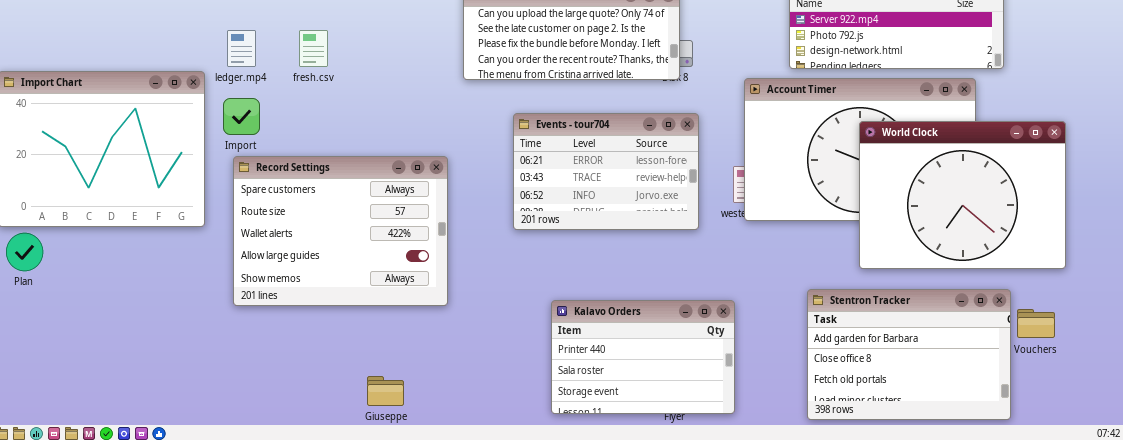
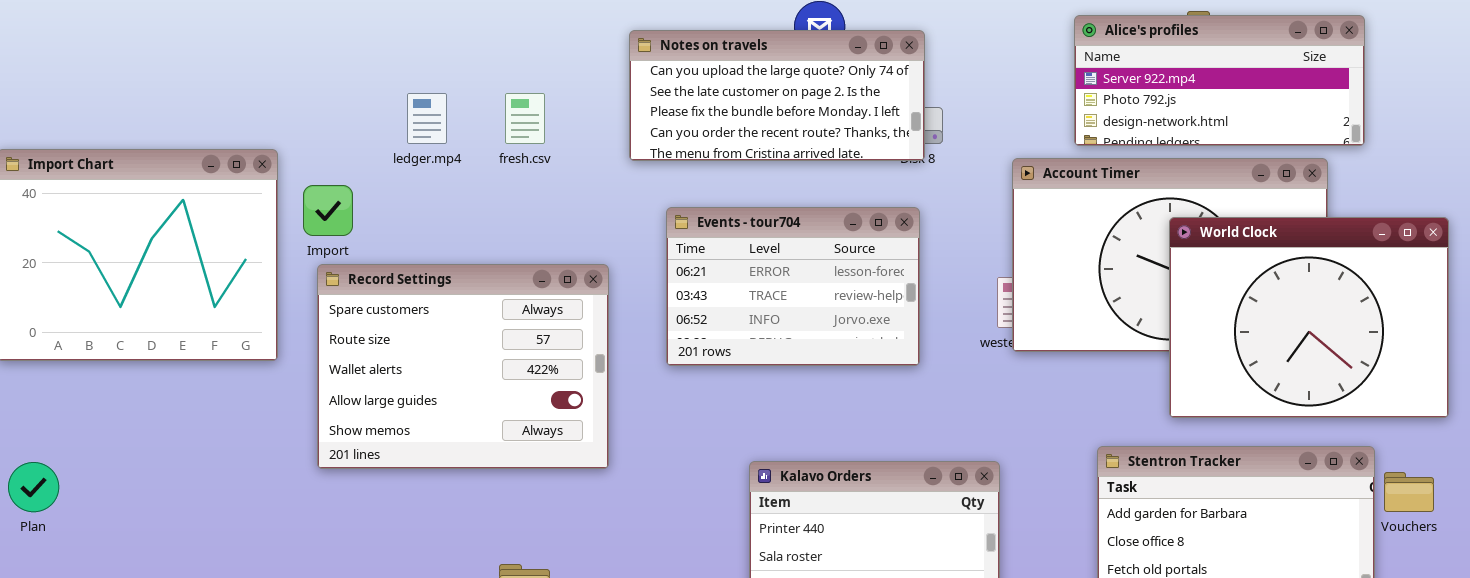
ledger.mp4: [227,30,256,67] -> [407,93,447,144], moved
fresh.csv: [299,30,328,67] -> [505,93,545,144], moved
Events - tour704: [513,113,699,230] -> [666,207,920,366], moved
Plan: [6,233,43,271] -> [8,462,59,512], moved

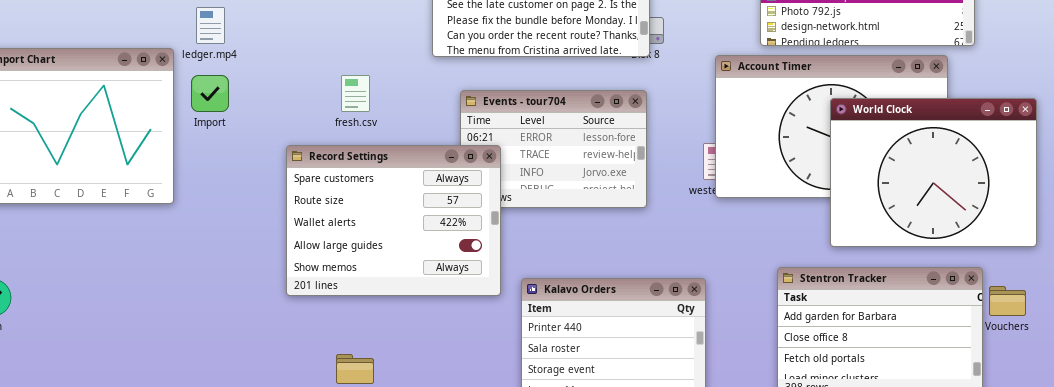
ledger.mp4: [407,93,447,144] -> [196,7,225,44], moved
fresh.csv: [505,93,545,144] -> [341,75,370,112], moved
Record Settings: [317,264,609,469] -> [286,145,501,296], moved

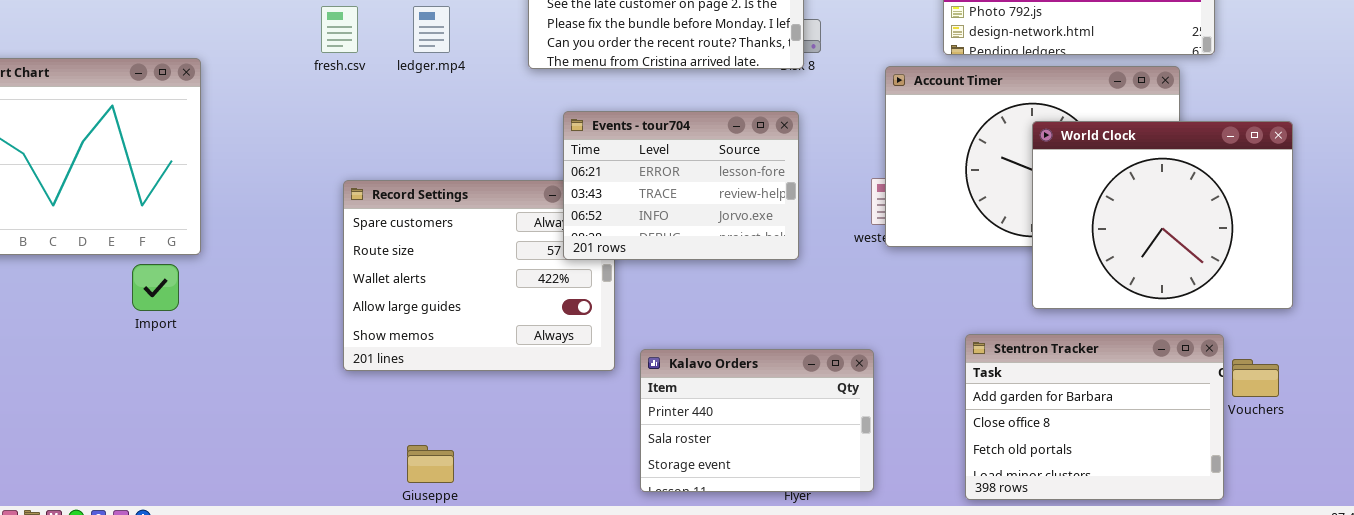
ledger.mp4: [196,7,225,44] -> [413,6,450,53], moved
Import: [191,75,229,112] -> [132,264,179,311], moved
fresh.csv: [341,75,370,112] -> [321,6,358,53], moved
Events - tour704: [460,90,647,208] -> [563,111,799,260], raised

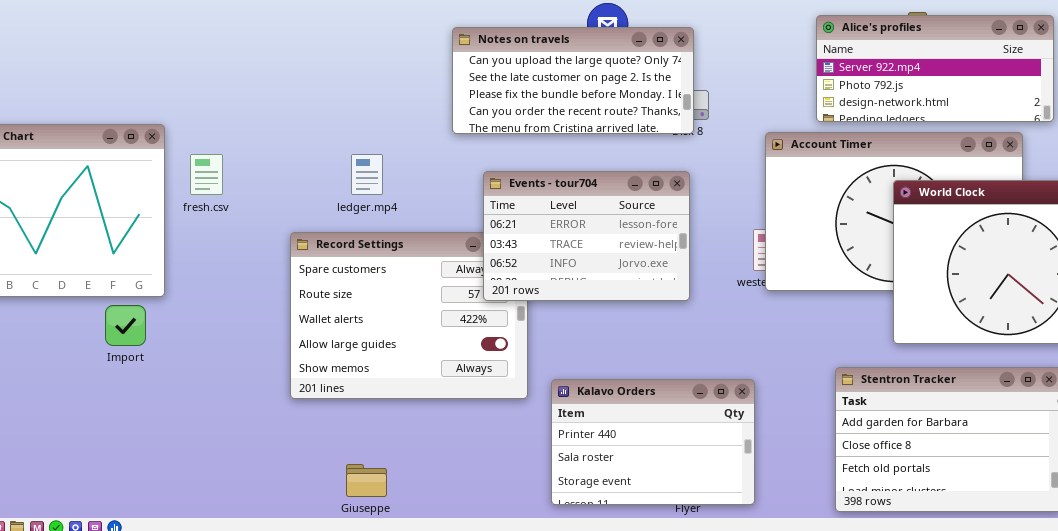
fresh.csv: [321,6,358,53] -> [190,154,223,195], moved
ledger.mp4: [413,6,450,53] -> [351,154,383,195], moved

